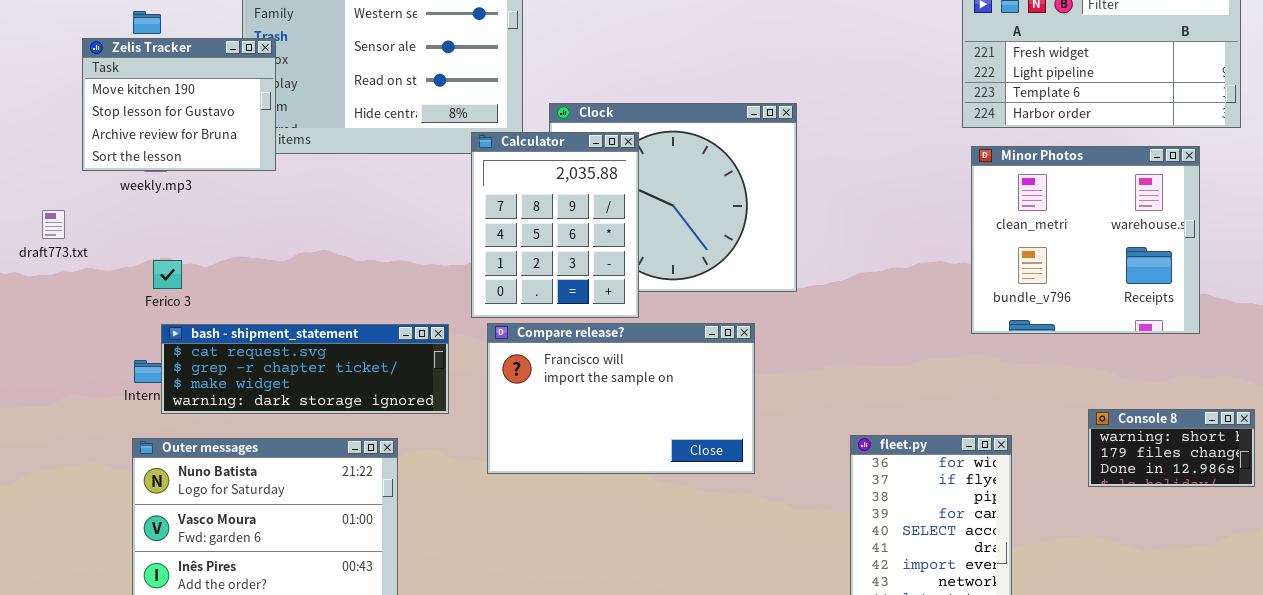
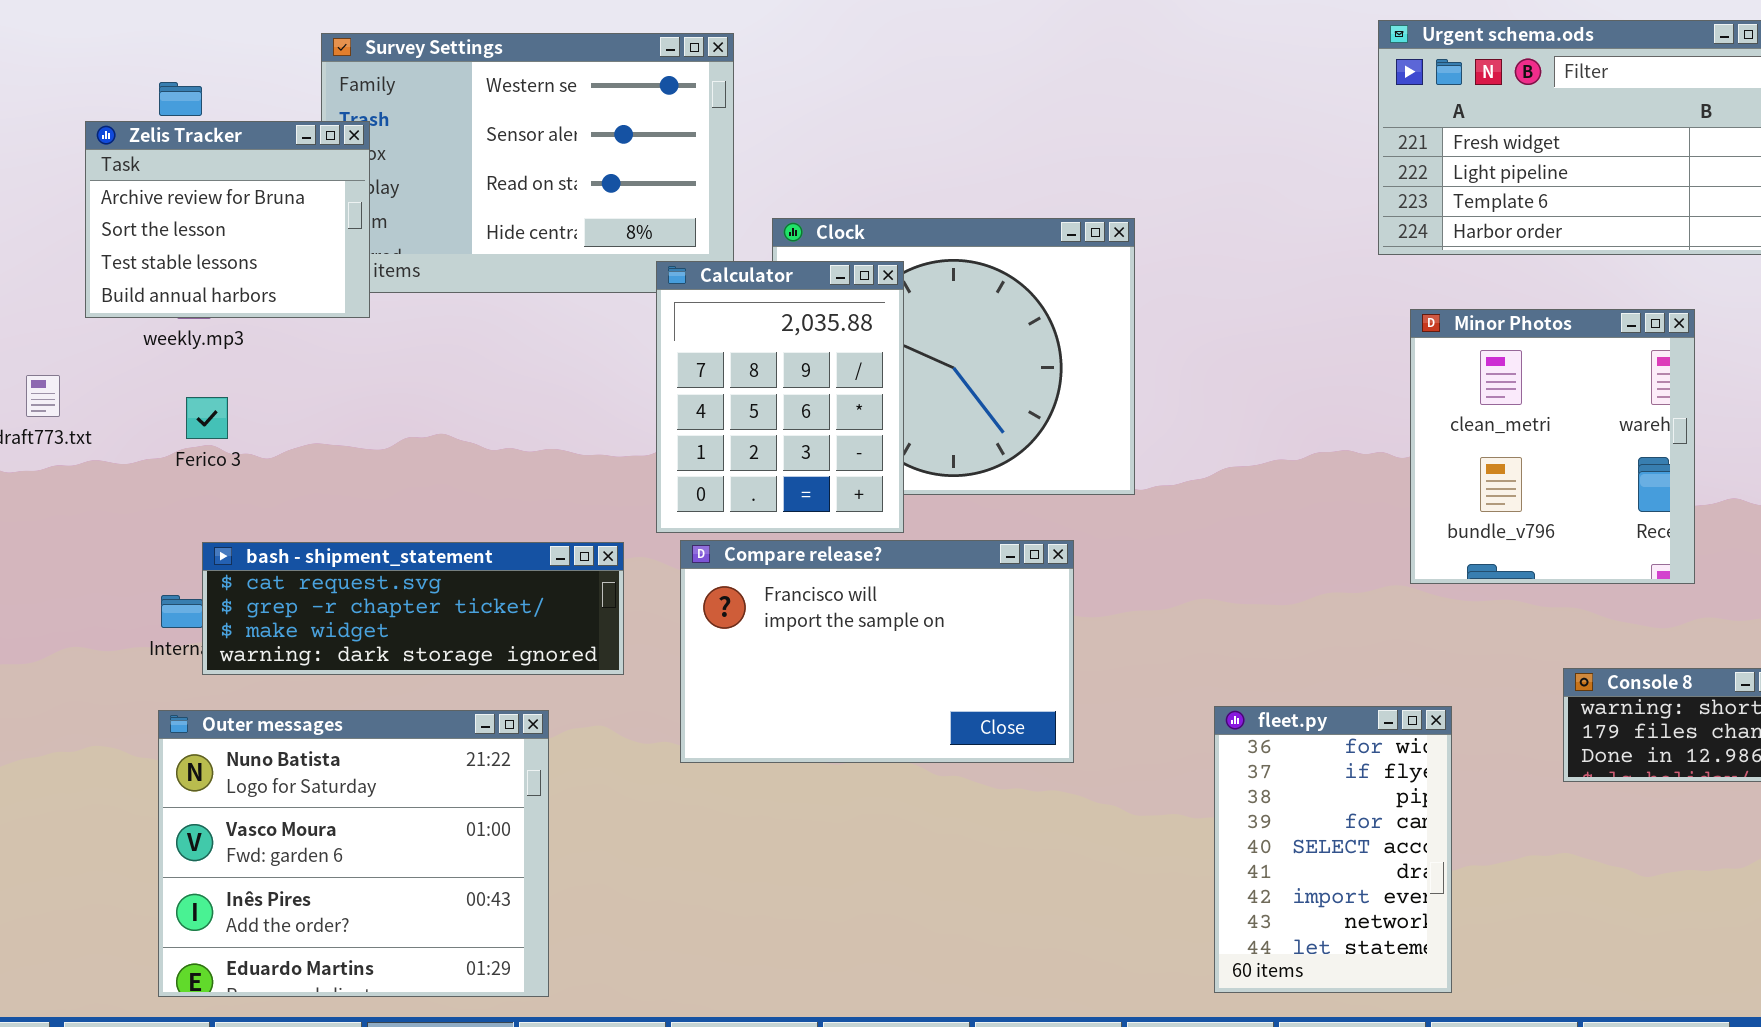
Zelis Tracker: [82,38,276,171] -> [85,121,370,318], scrolled down 2 rows
Minor Photos: [971,146,1200,334] -> [1410,309,1695,584], moved, resized
Ferico 3: [153,260,182,289] -> [186,397,228,439], moved

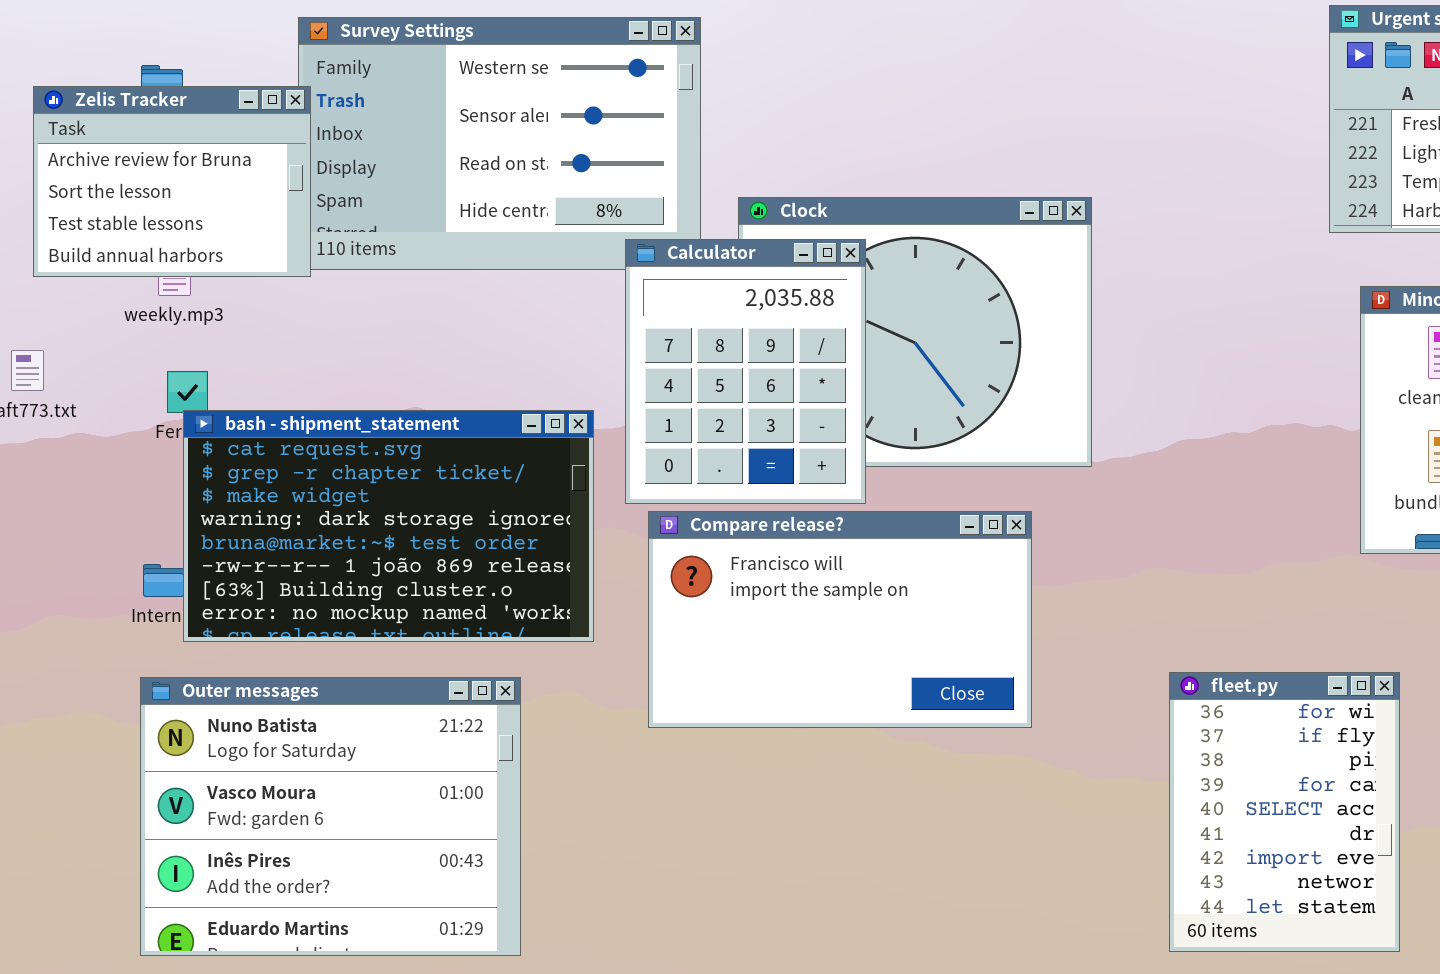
Zelis Tracker: [85,121,370,318] -> [33,86,311,277], moved
bash - shipment_statement: [202,542,624,675] -> [183,410,594,642], resized

